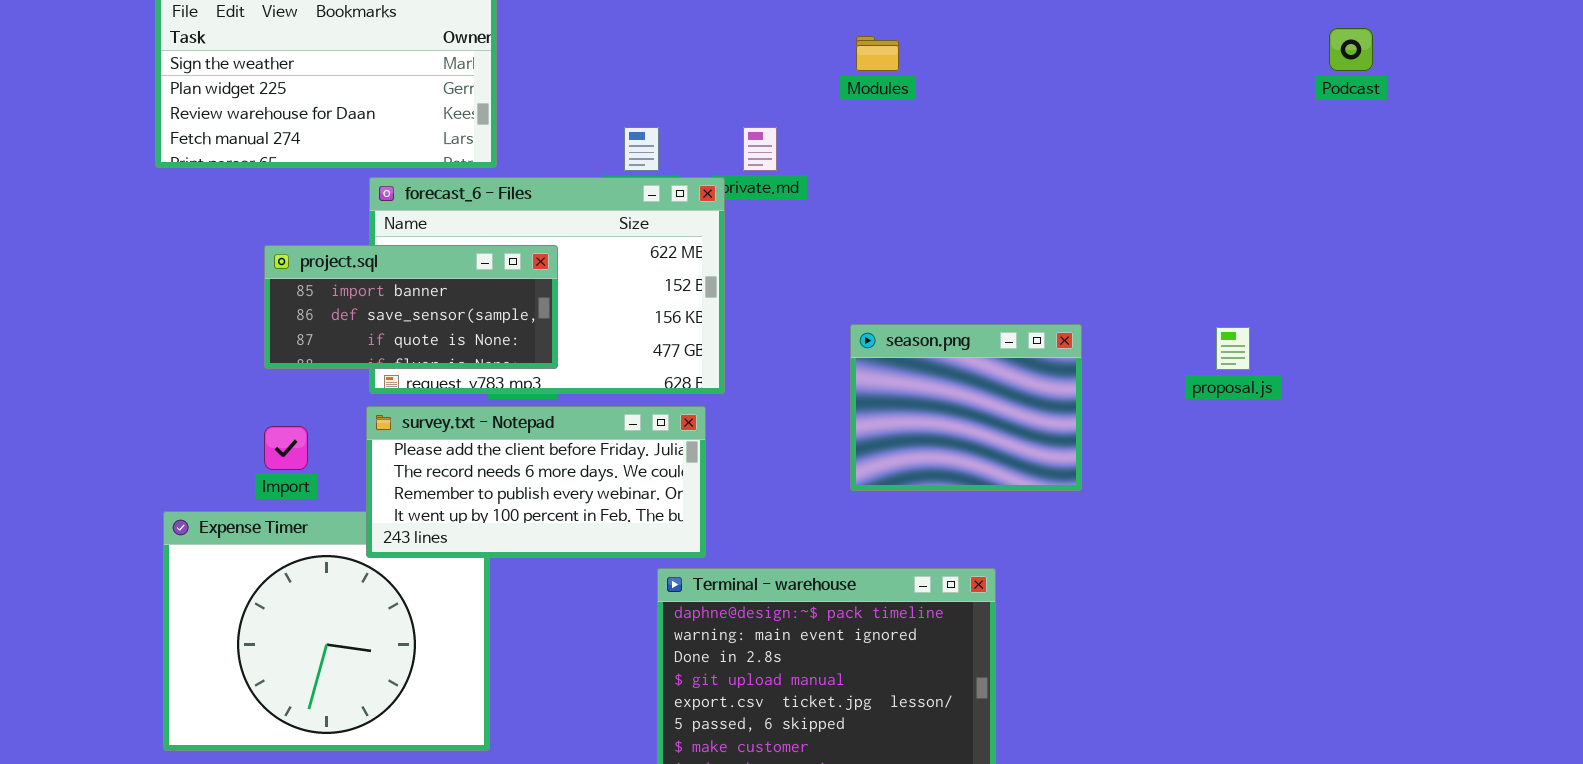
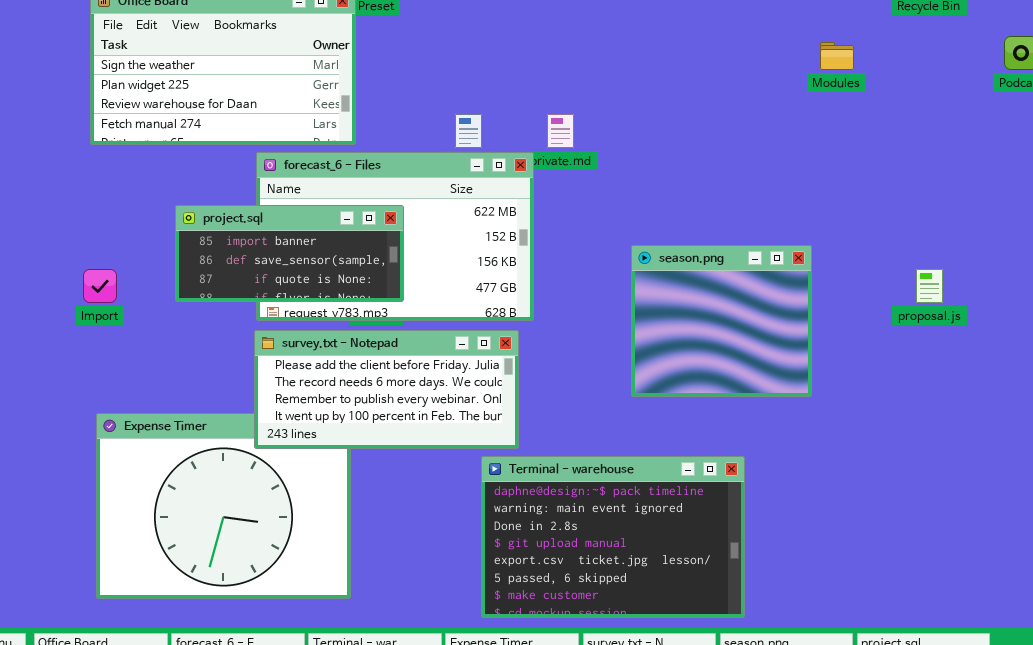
Modules: [856,36,899,71] -> [820,42,854,70], moved
season.png: [850,324,1082,491] -> [631,245,812,397], resized
Import: [264,426,308,470] -> [83,269,117,303], moved

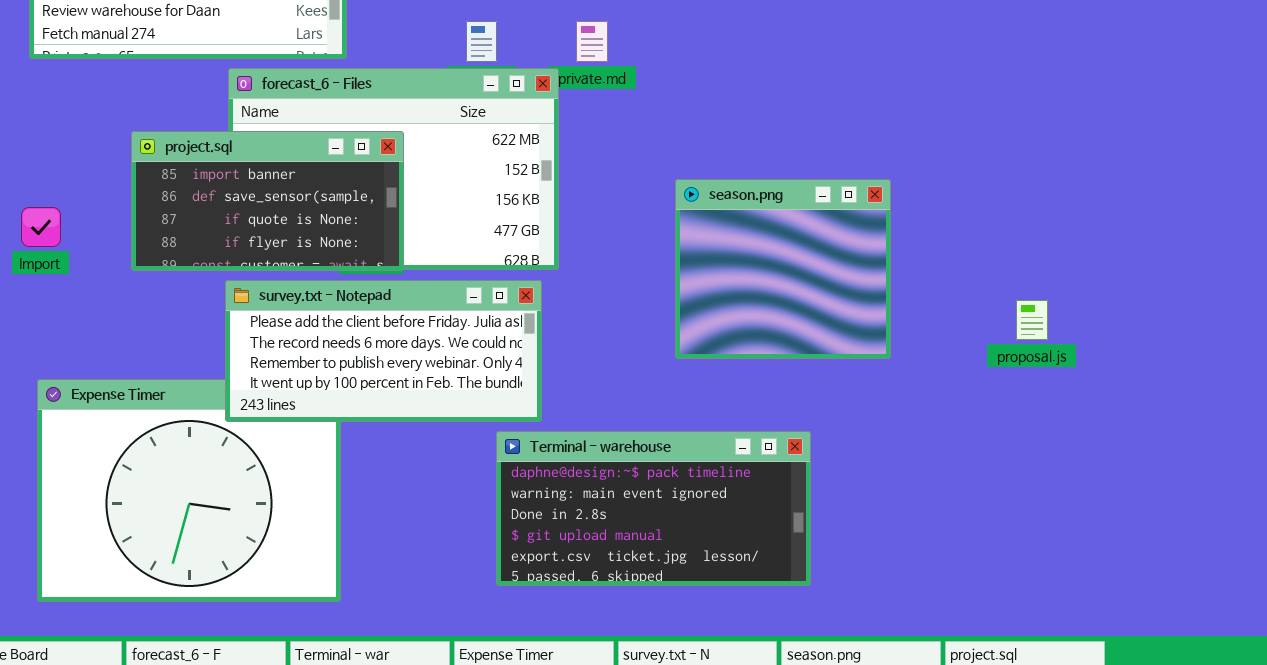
project.sql: [175,205,404,302] -> [131,131,404,271], resized
proposal.js: [916,269,943,303] -> [1016,300,1048,340], moved
Terminal - warehouse: [481,456,745,618] -> [496,431,811,586], resized

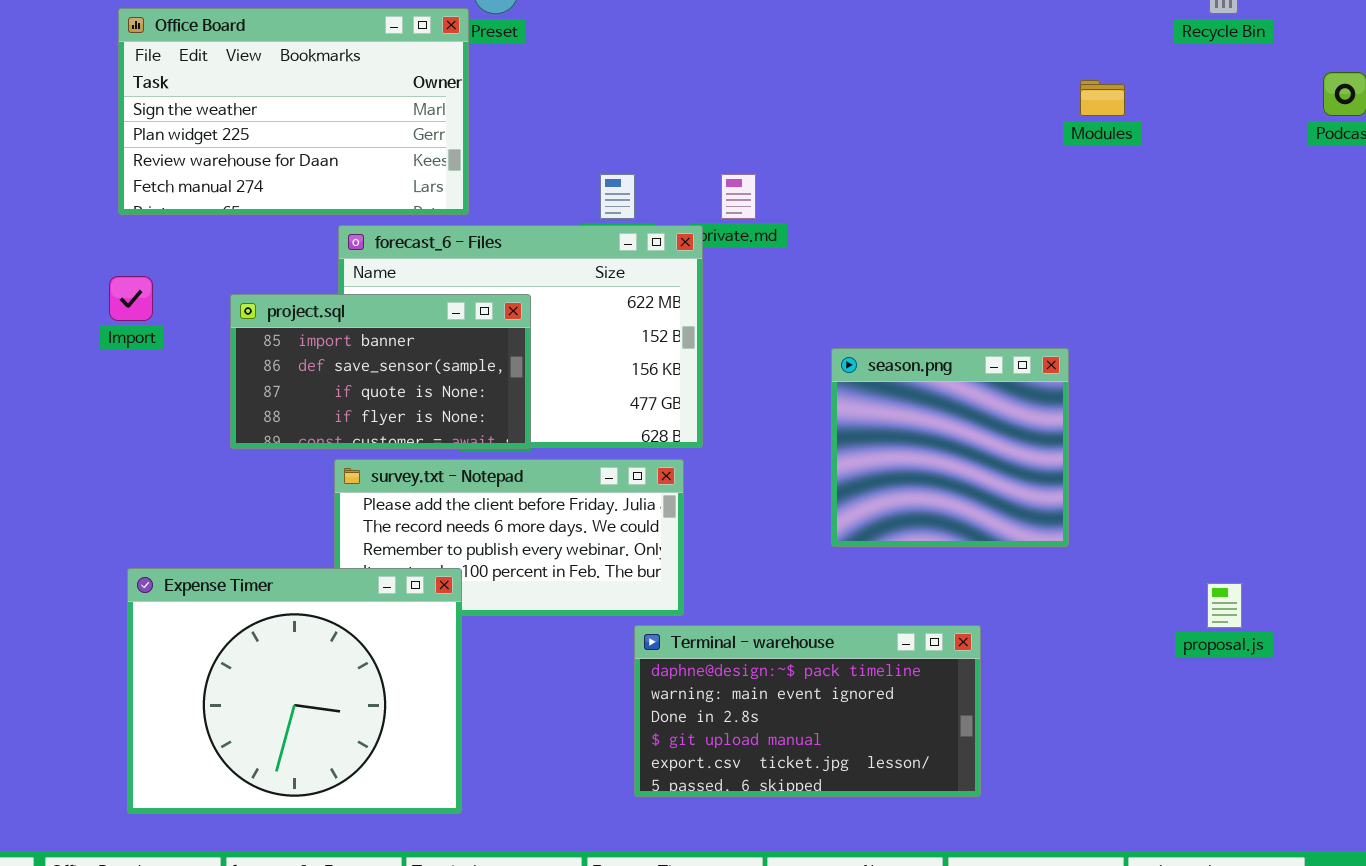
Import: [21,207,61,247] -> [109,276,153,321], moved
proposal.js: [1016,300,1048,340] -> [1207,583,1242,628], moved
Expense Timer: [37,379,341,602] -> [127,568,462,814], raised

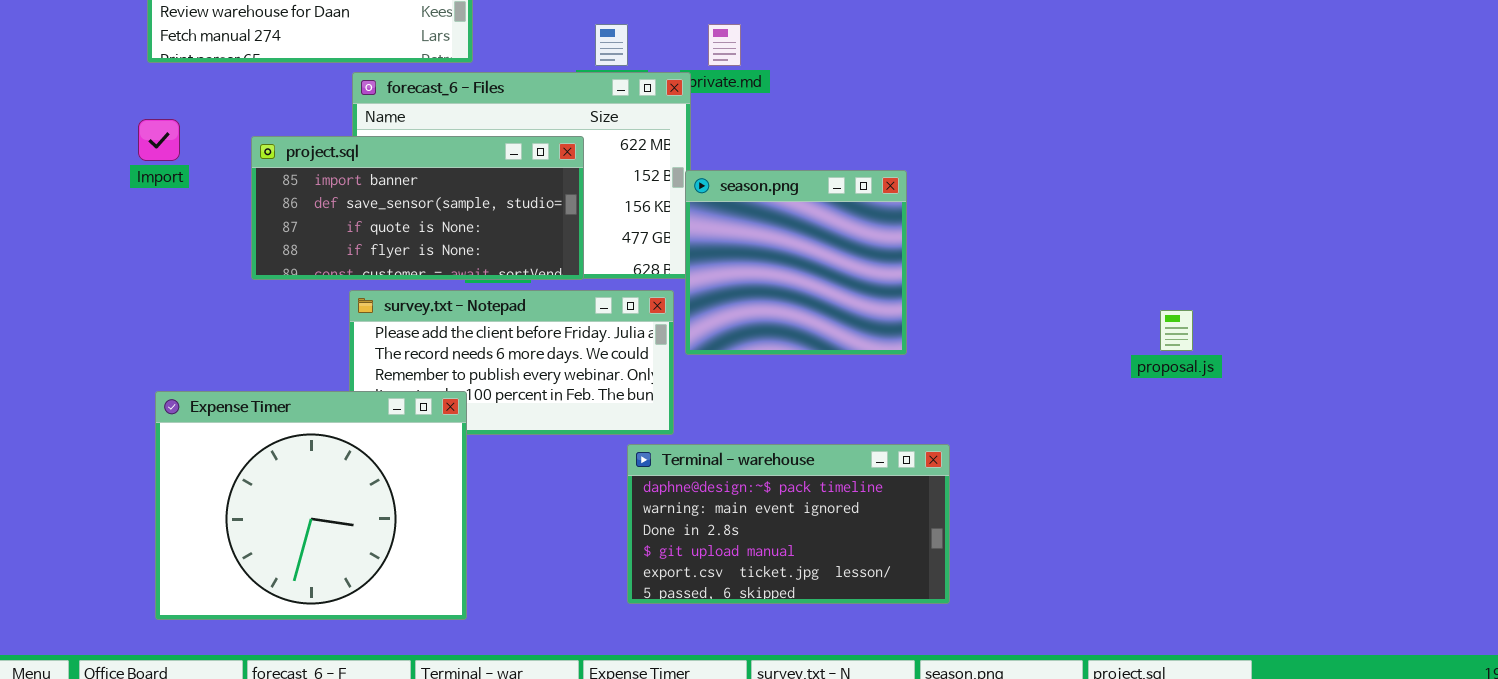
project.sql: [230,294,531,449] -> [251,136,584,280], resized
season.png: [831,348,1069,547] -> [685,170,907,355], moved
proposal.js: [1207,583,1242,628] -> [1160,310,1193,351], moved

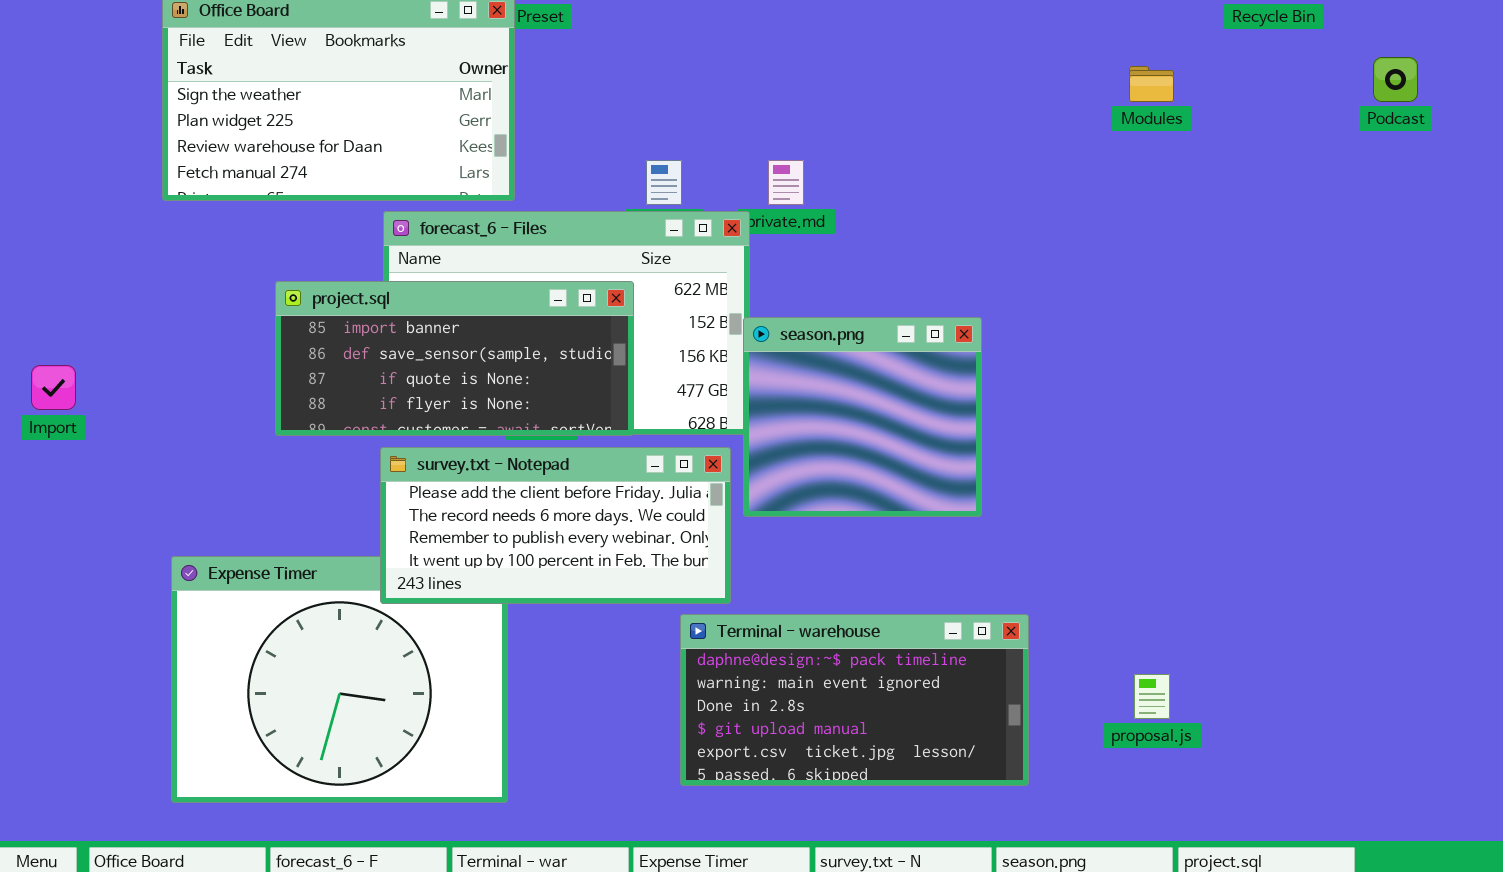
Import: [138,119,180,161] -> [31,365,76,410], moved
survey.txt - Notepad: [349,290,674,435] -> [380,447,731,604], raised
proposal.js: [1160,310,1193,351] -> [1134,674,1170,719], moved

